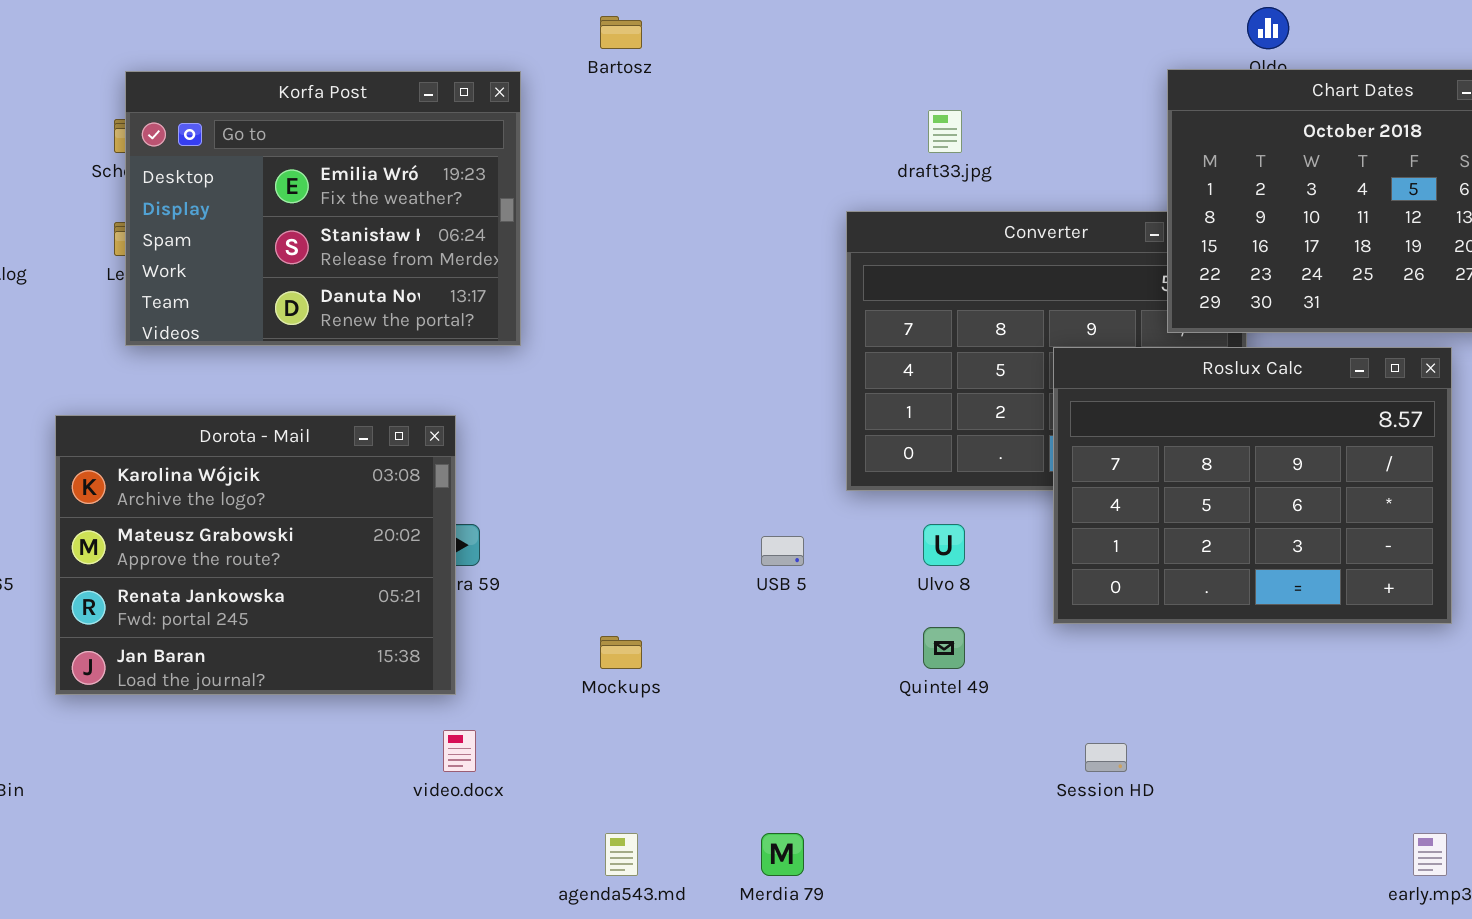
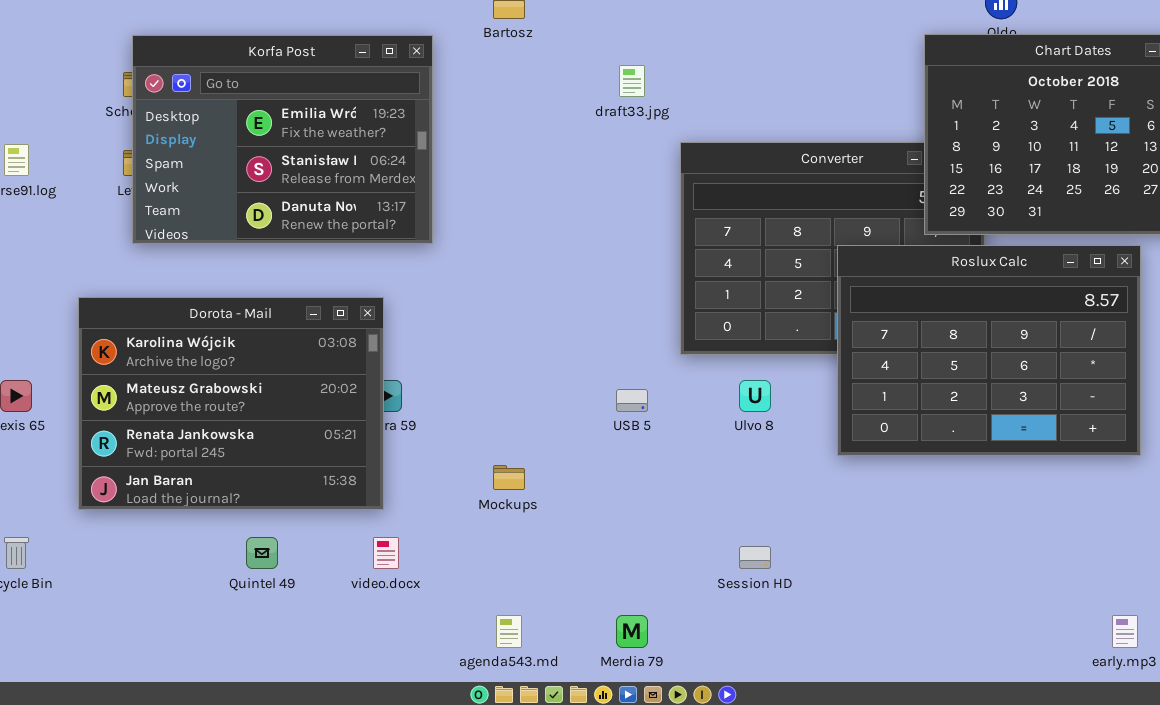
draft33.jpg: [928,110,962,153] -> [619,65,645,97], moved
Quintel 49: [923,627,965,669] -> [246,537,278,569], moved
Session HD: [1085,743,1127,772] -> [739,546,771,569], moved

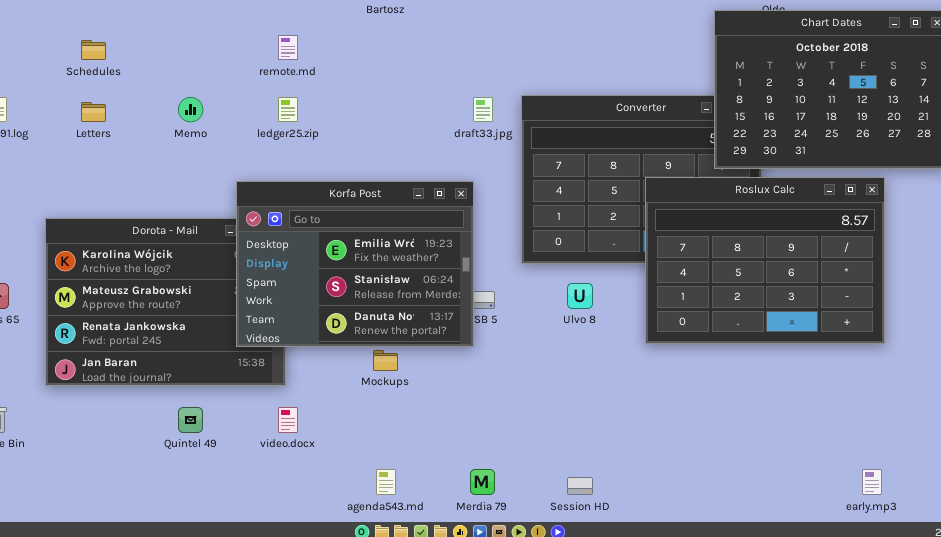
Korfa Post: [132,35,433,244] -> [236,181,474,347], moved
draft33.jpg: [619,65,645,97] -> [473,97,493,122], moved
Session HD: [739,546,771,569] -> [567,477,593,495], moved

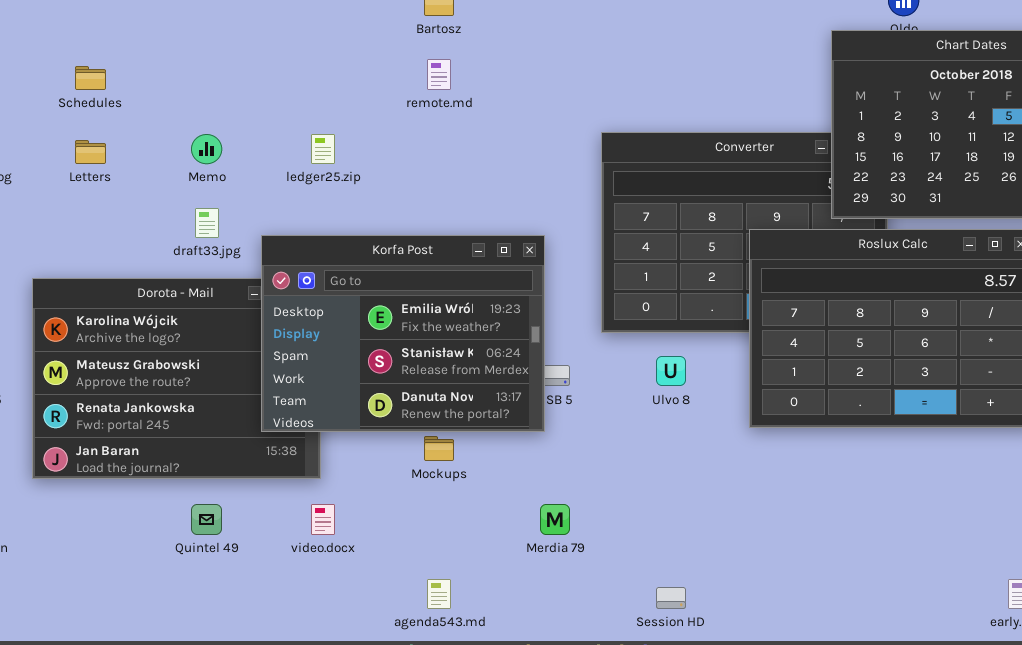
remote.md: [278,35,298,60] -> [427,59,451,90], moved
draft33.jpg: [473,97,493,122] -> [195,208,219,238], moved
Merdia 79: [470,469,495,495] -> [540,504,570,535], moved

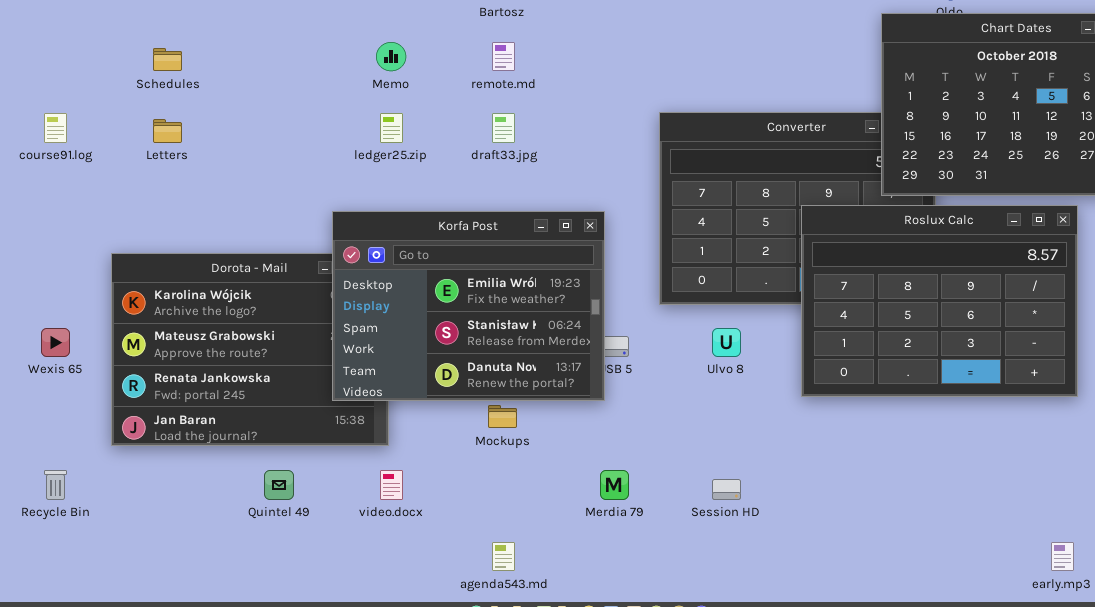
Memo: [191,134,222,164] -> [376,42,406,71], moved
draft33.jpg: [195,208,219,238] -> [492,113,515,143], moved
Session HD: [656,587,686,609] -> [712,479,741,500], moved

